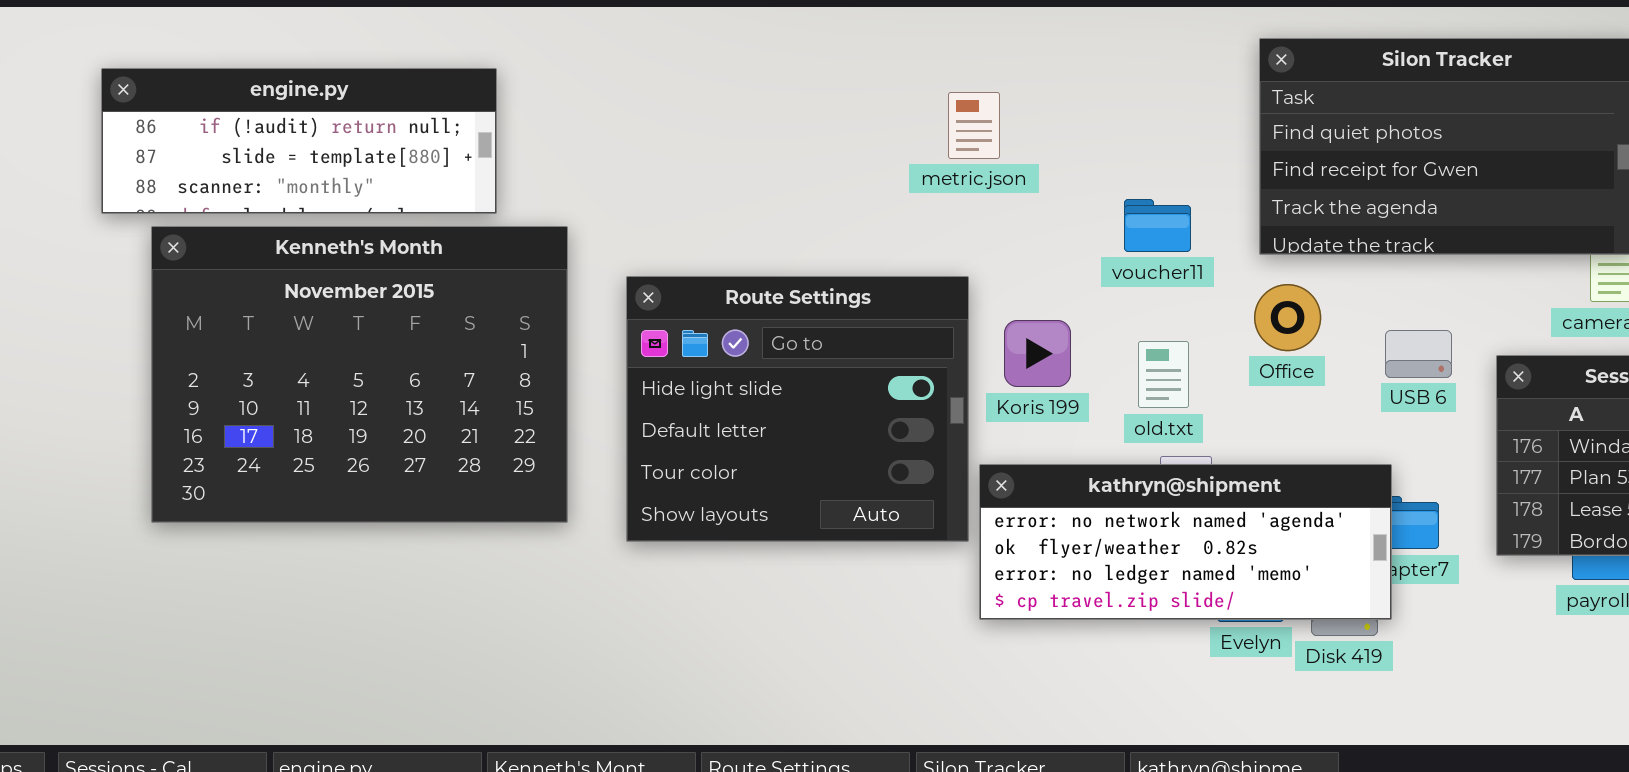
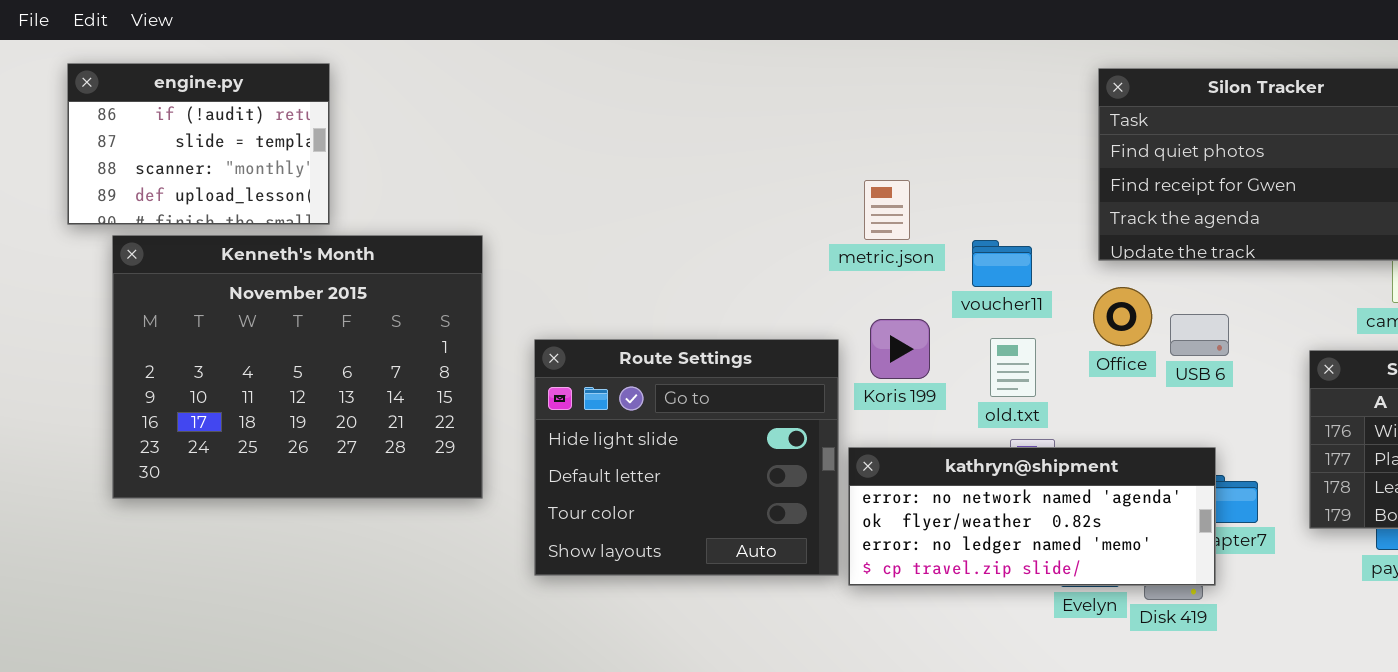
engine.py: [101,68,497,214] -> [67,63,330,225], resized
metric.json: [948,92,1000,159] -> [864,180,910,240], moved
voucher11: [1124,199,1191,252] -> [972,240,1032,287], moved
Route Settings: [626,276,969,542] -> [534,339,839,576], moved
USB 6: [1385,330,1452,378] -> [1170,314,1229,356], moved

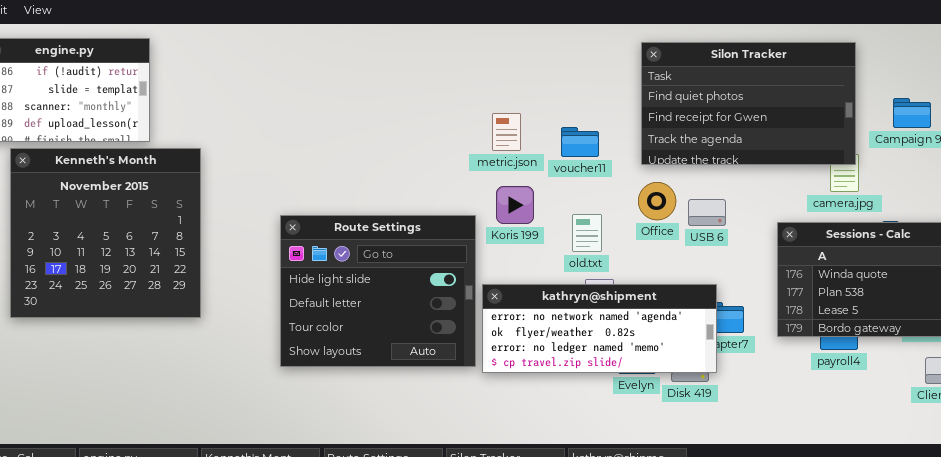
Kenneth's Month: [112,235,483,499] -> [10,148,201,318], resized
voucher11: [972,240,1032,287] -> [561,127,599,157], moved
Koris 199: [870,319,930,379] -> [496,186,534,224], moved

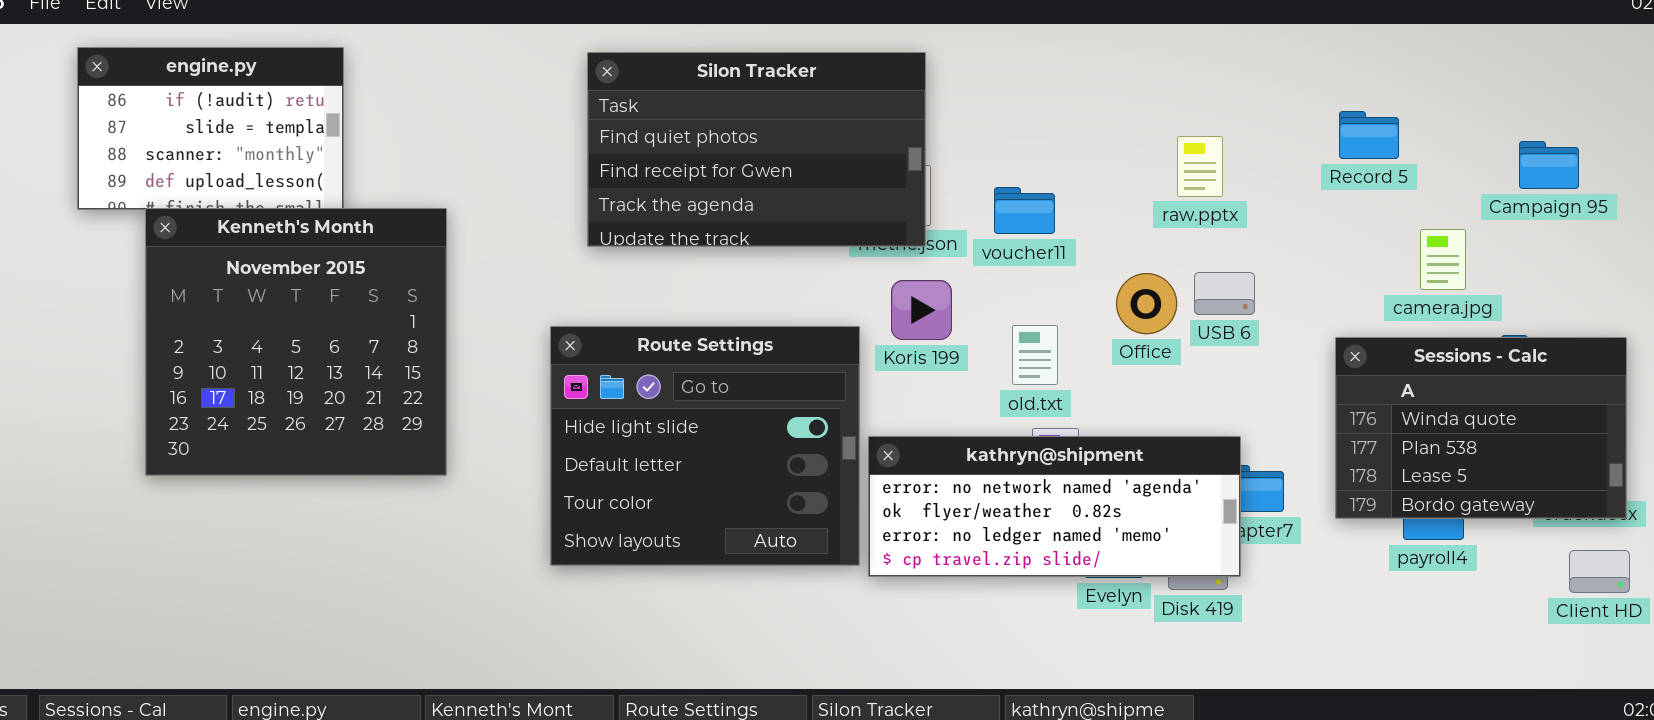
Silon Tracker: [641,42,856,165] -> [587,52,926,247], moved
Kenneth's Month: [10,148,201,318] -> [145,208,447,476], moved
USB 6: [688,199,726,226] -> [1194,272,1255,315], moved

